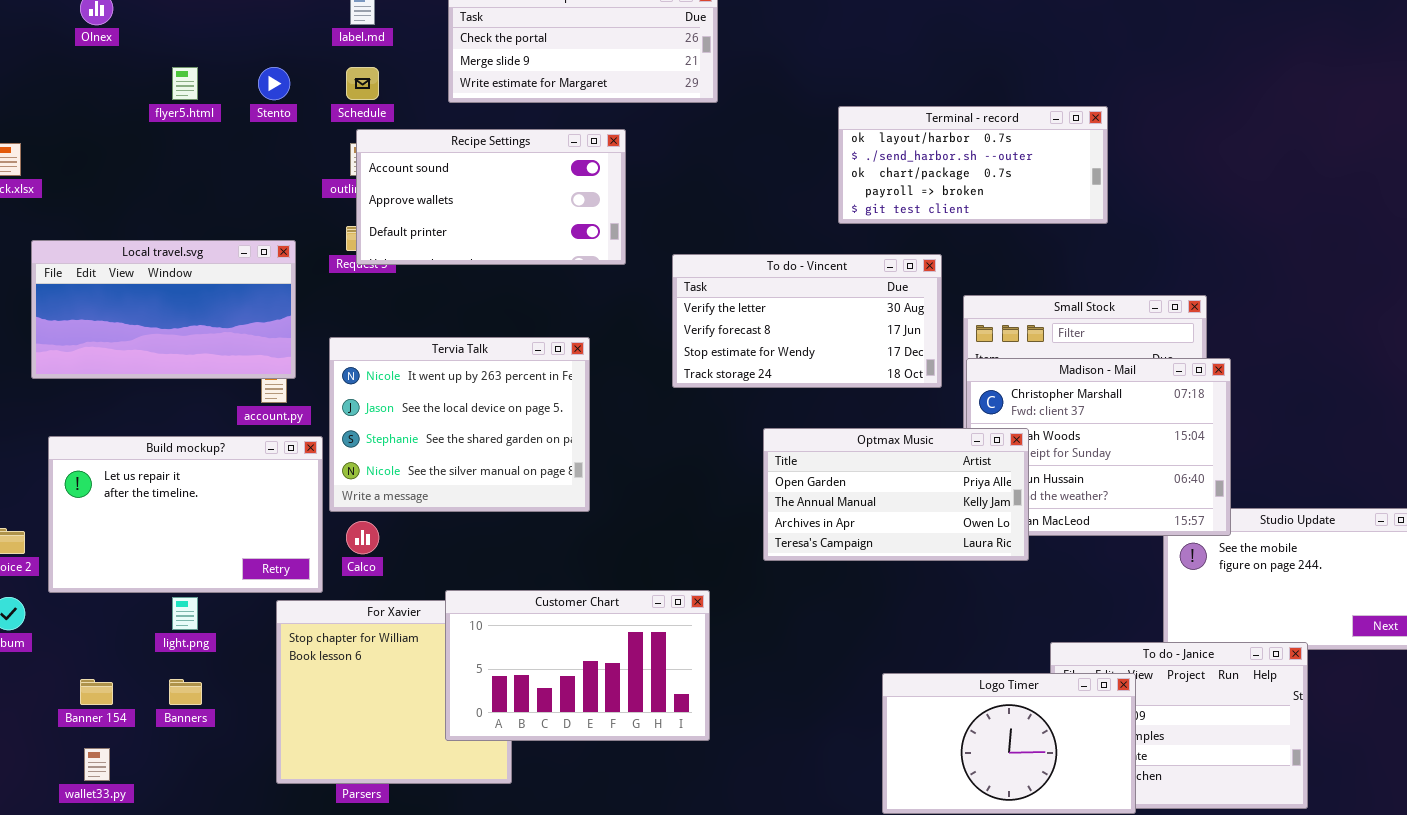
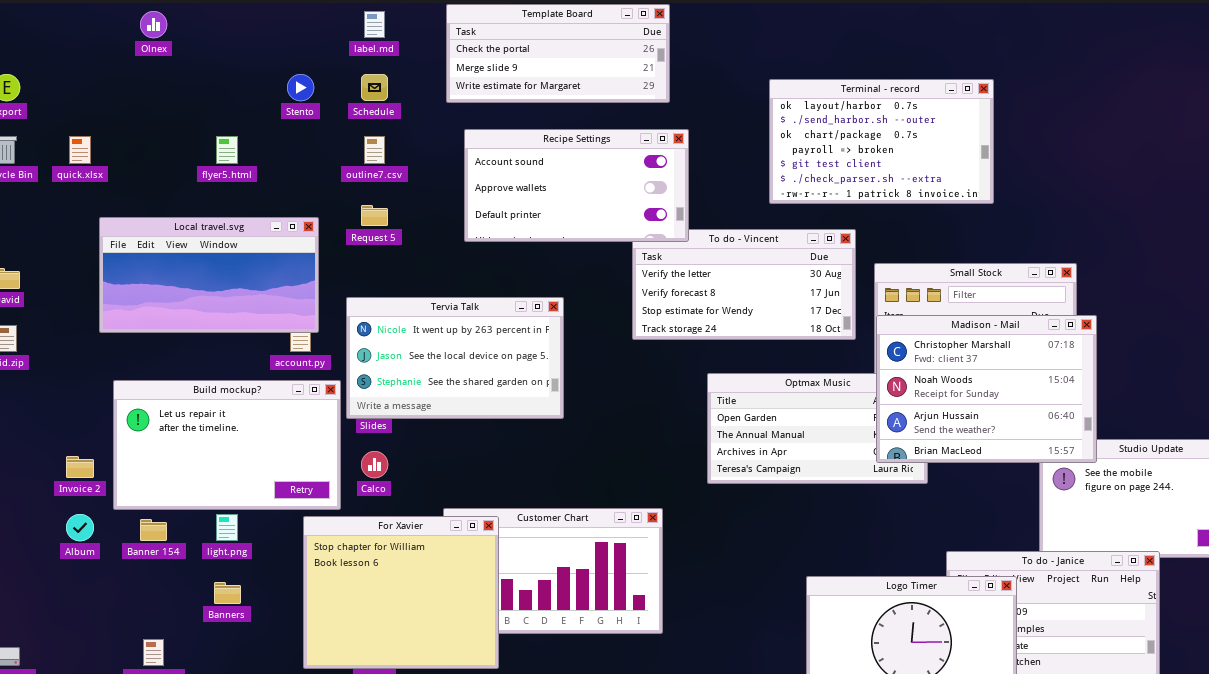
flyer5.html: [172,67,198,100] -> [216,136,238,164], moved
Terminal - record: [838,106,1108,224] -> [769,79,994,204], resized
Recipe Settings: [356,129,626,265] -> [464,129,689,242], moved
Tervia Talk: [329,337,590,512] -> [346,297,564,419], resized
Madison - Mail: [966,358,1231,536] -> [876,315,1097,463], raised
For Xavier: [276,600,512,784] -> [303,516,499,669], raised
Banner 154: [80,679,113,705] -> [140,519,167,541], moved

